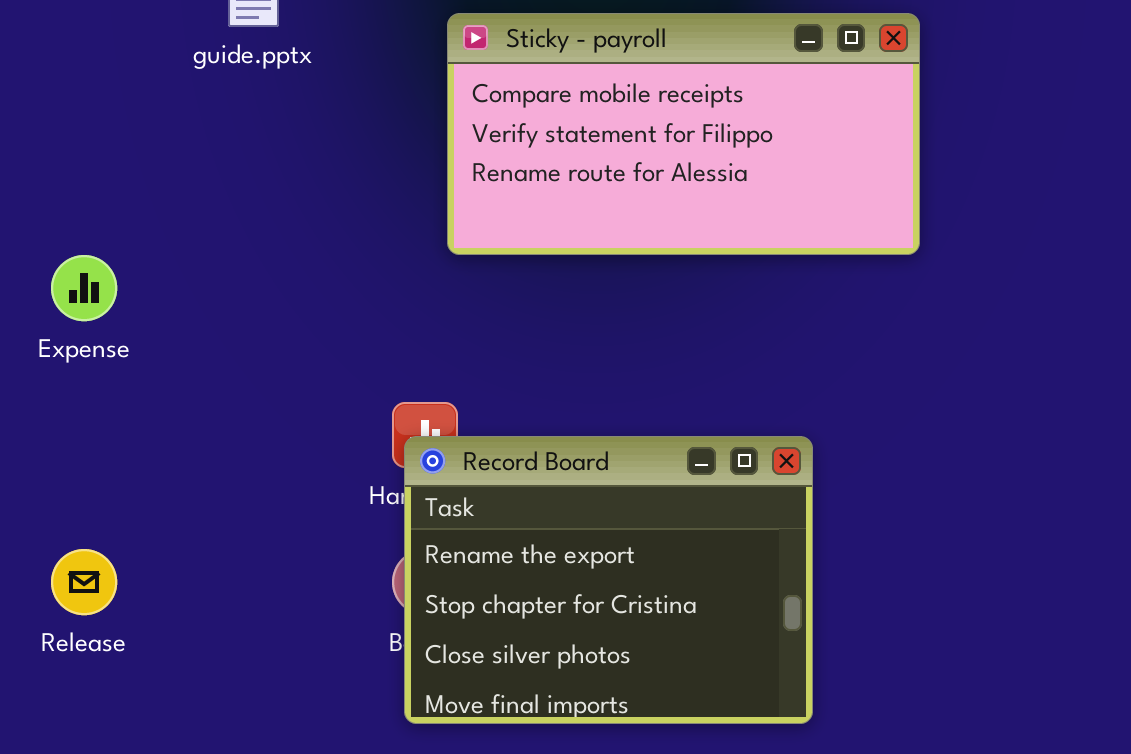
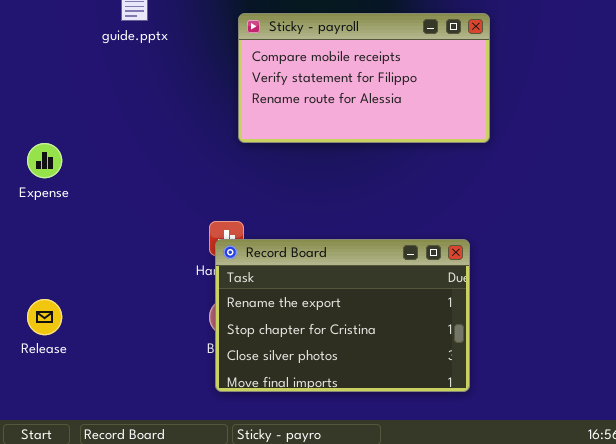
Record Board: [404,436,813,724] -> [215,239,470,392], resized

